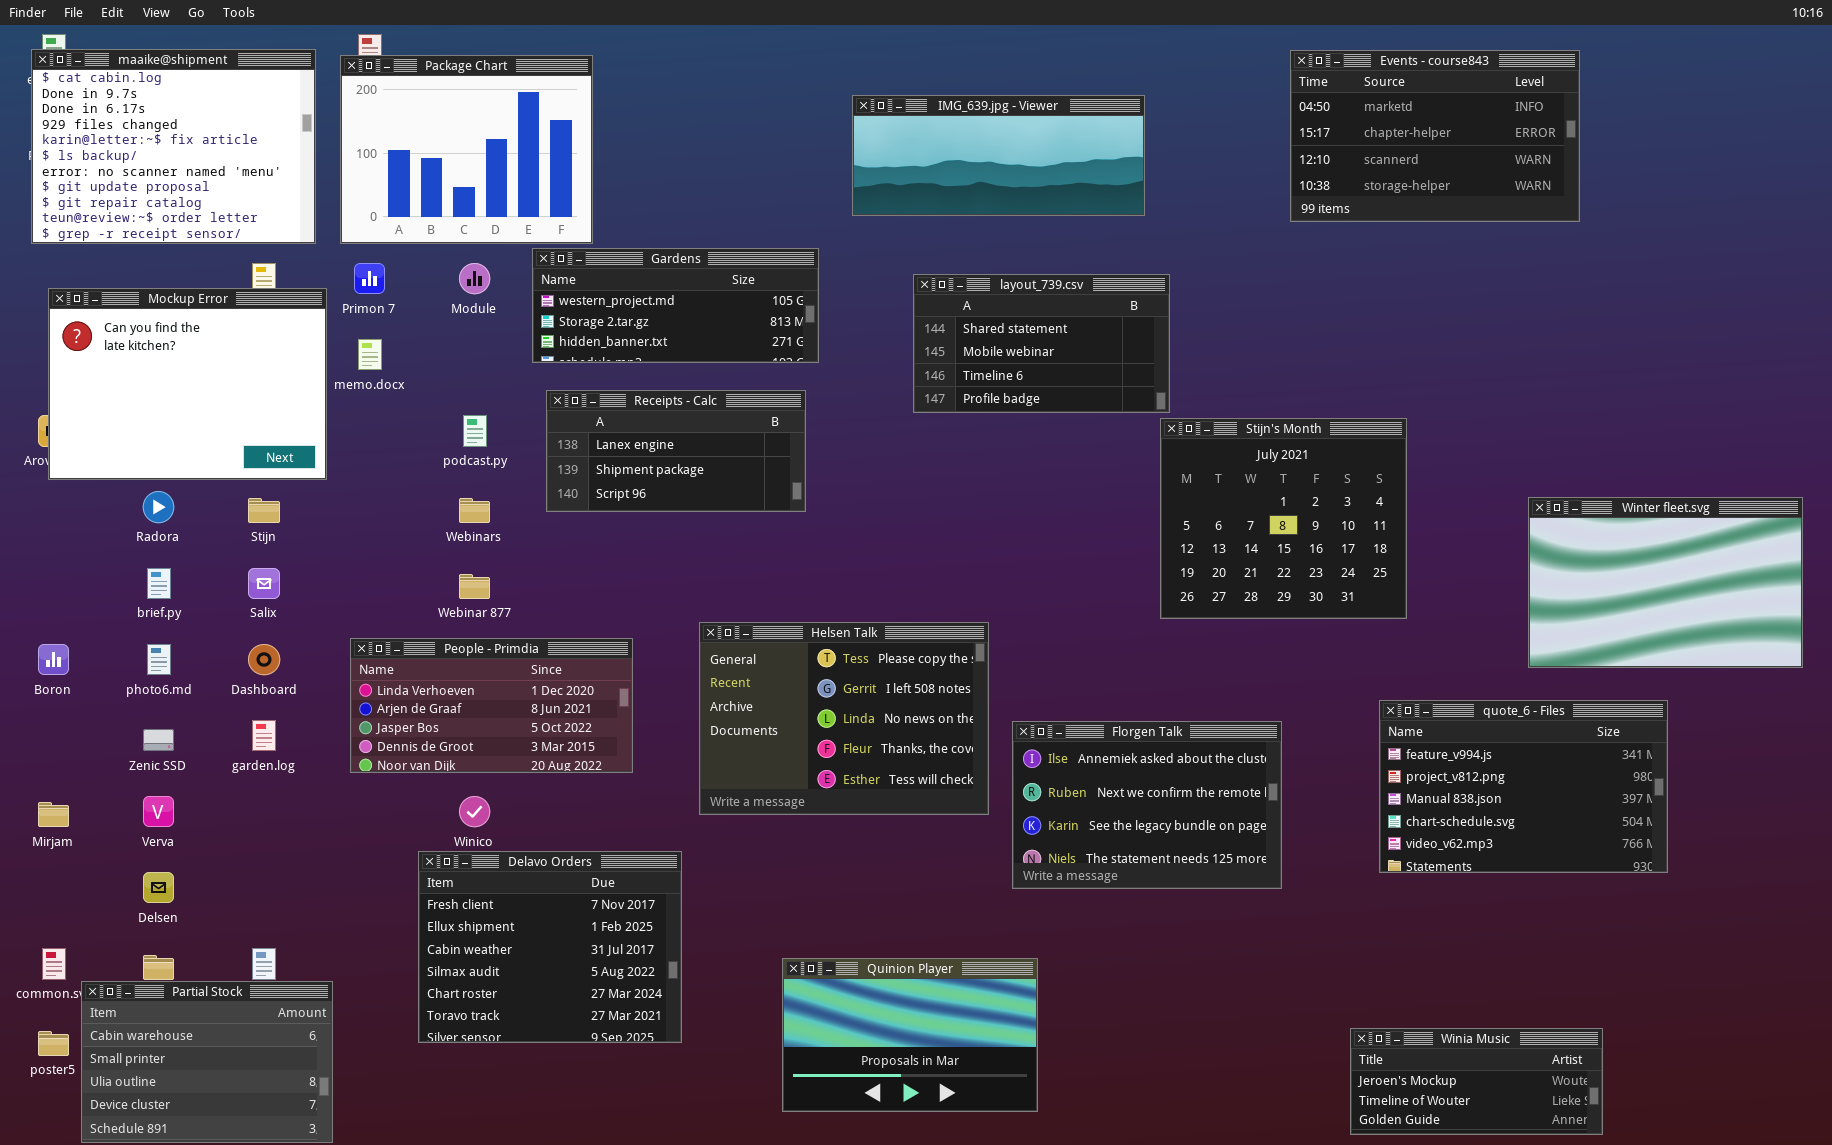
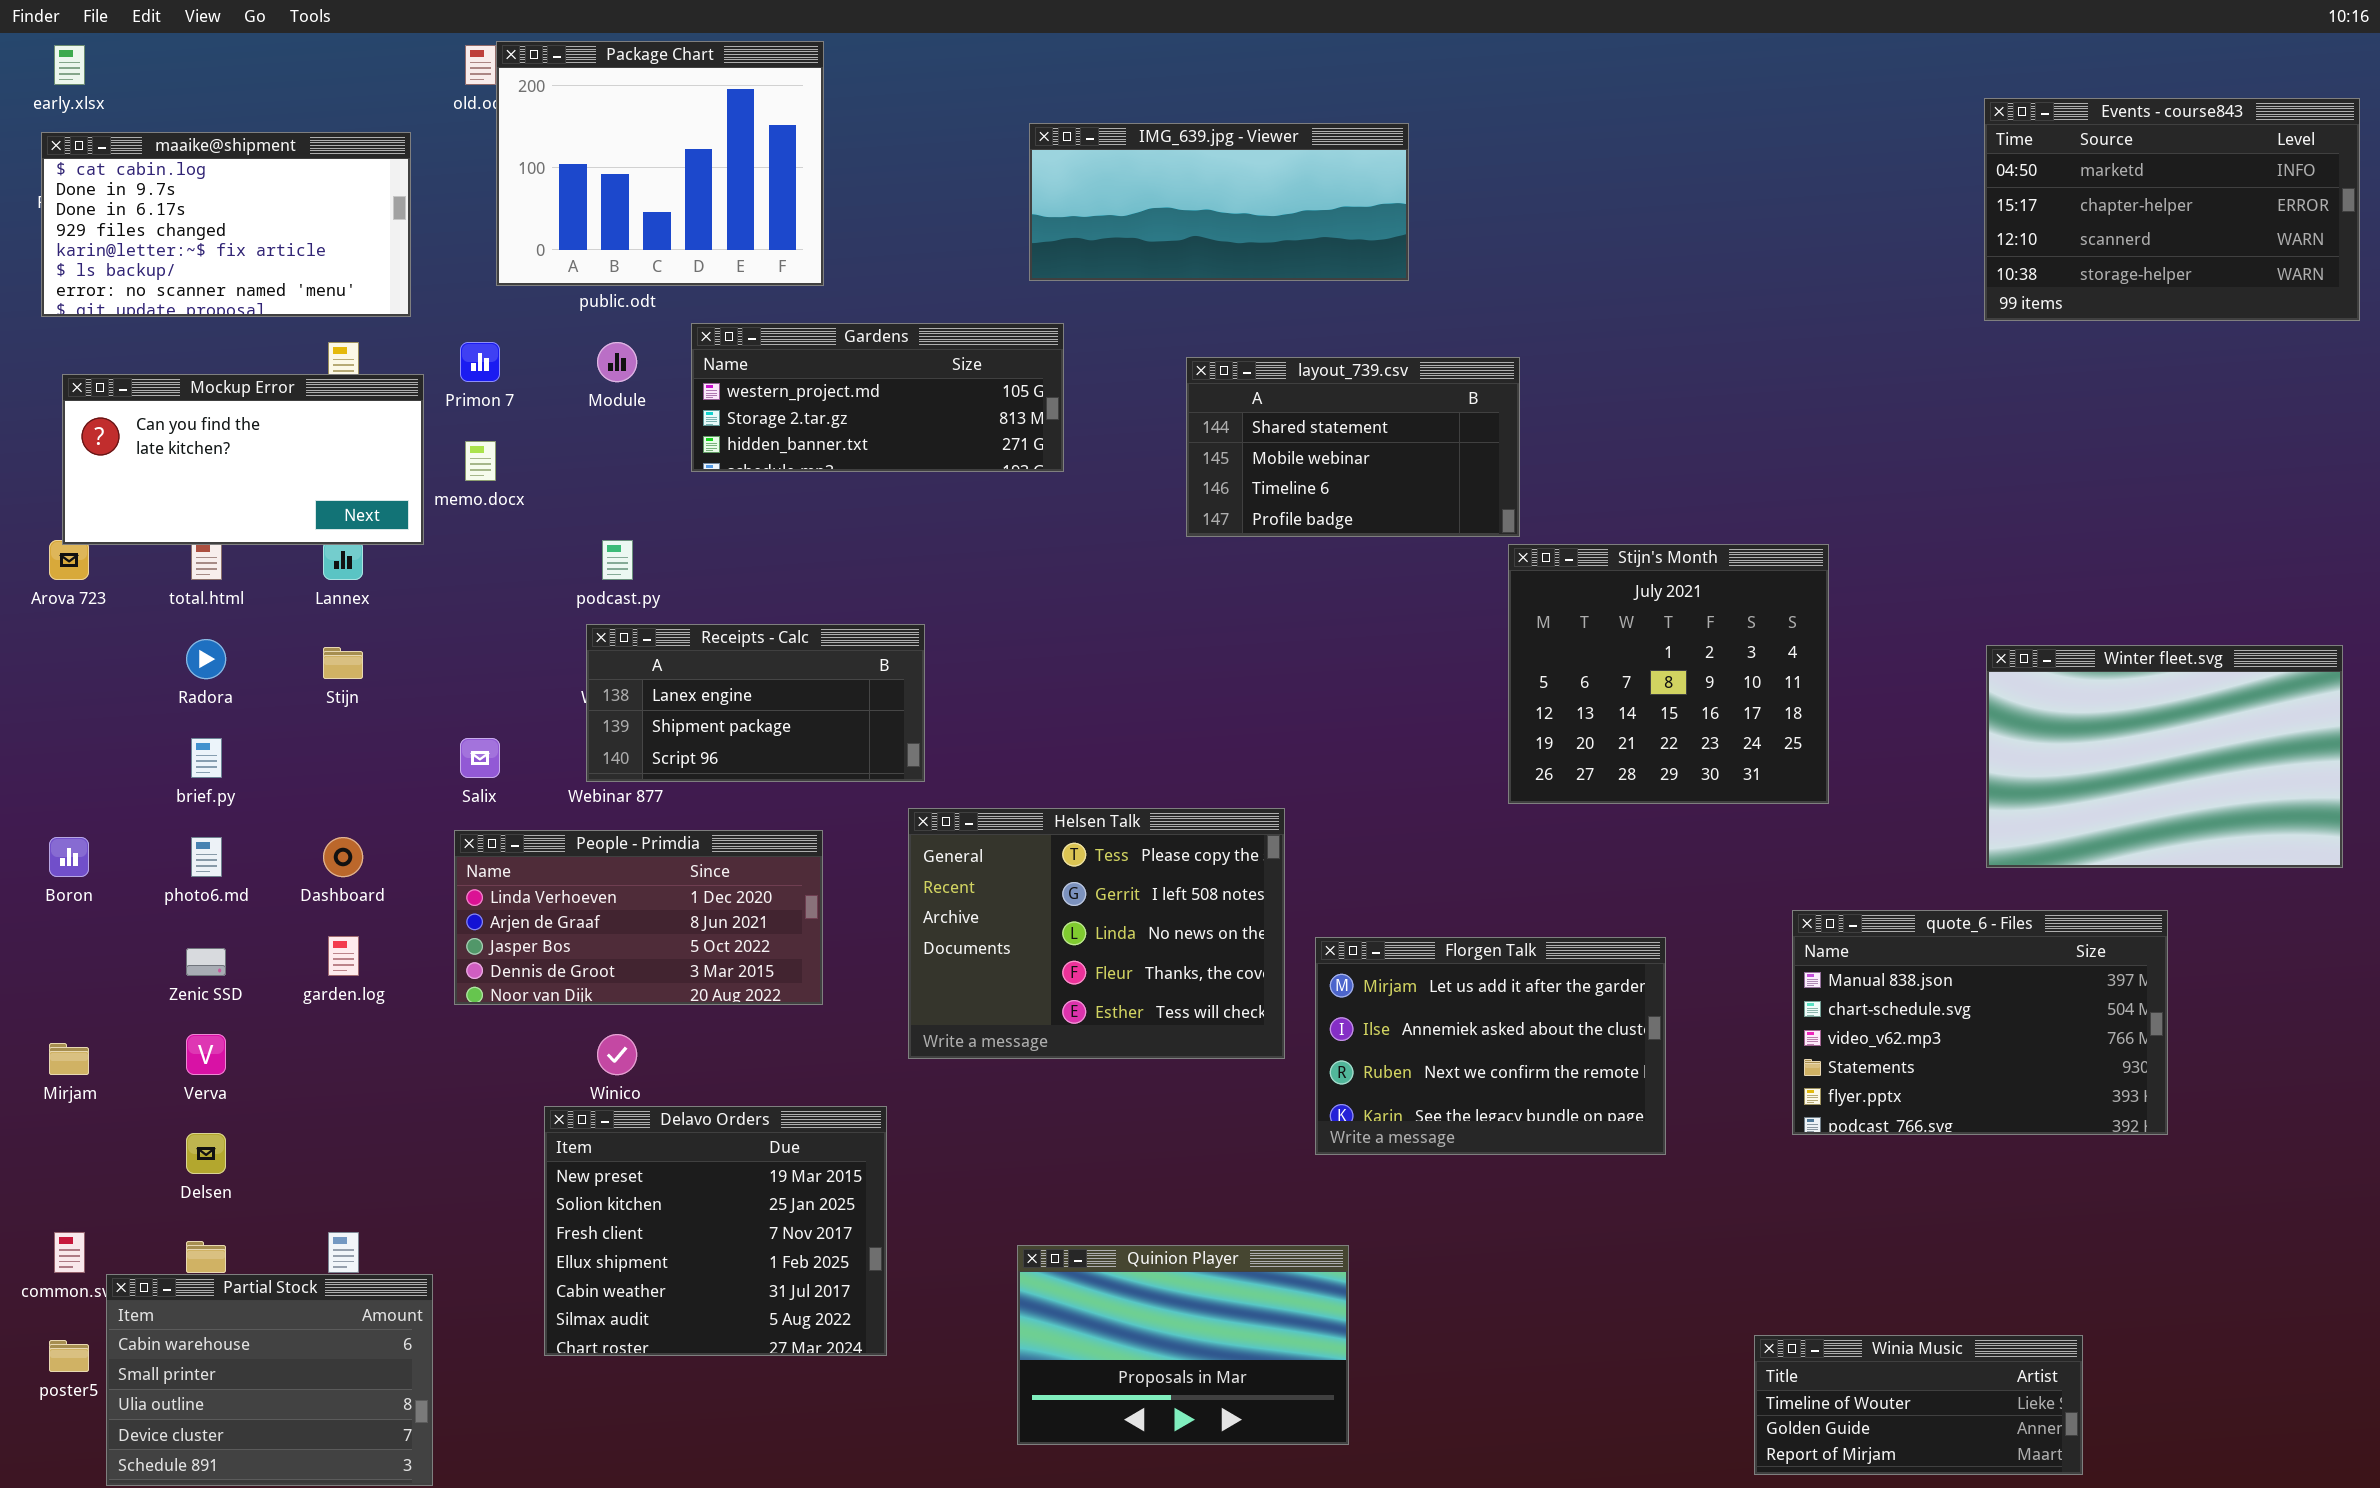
maaike@shipment: [31,49,316,244] -> [41,132,411,317], resized
Events - course843: [1290,50,1580,222] -> [1984,98,2360,321], moved
Package Chart: [340,55,593,244] -> [496,41,824,286], moved
IMG_639.jpg - Viewer: [852,95,1145,216] -> [1029,123,1409,281], moved
Mockup Error: [48,288,327,480] -> [62,374,424,545], resized
Receipts - Calc: [546,390,806,512] -> [586,624,925,782], moved
Salix: [248,568,280,599] -> [460,738,500,778], moved
quote_6 - Files: [1379,700,1668,873] -> [1792,910,2168,1135], scrolled down 2 rows
Florgen Talk: [1012,721,1282,889] -> [1315,937,1666,1155], scrolled up 1 row
Delavo Orders: [418,851,682,1043] -> [544,1106,887,1356], scrolled up 2 rows
Winia Music: [1350,1028,1603,1135] -> [1754,1335,2083,1475], scrolled down 1 row

